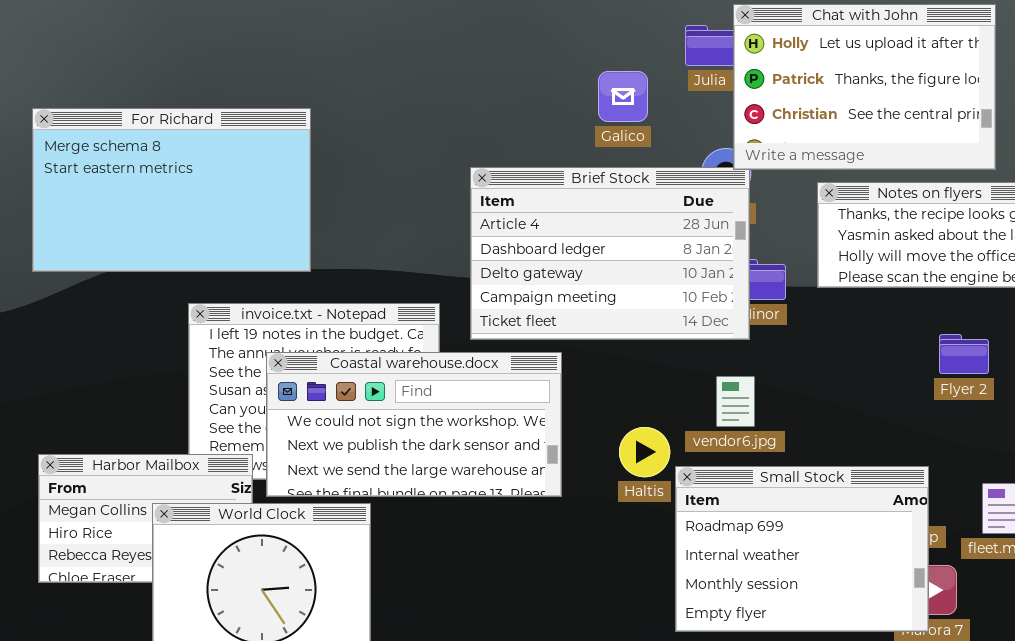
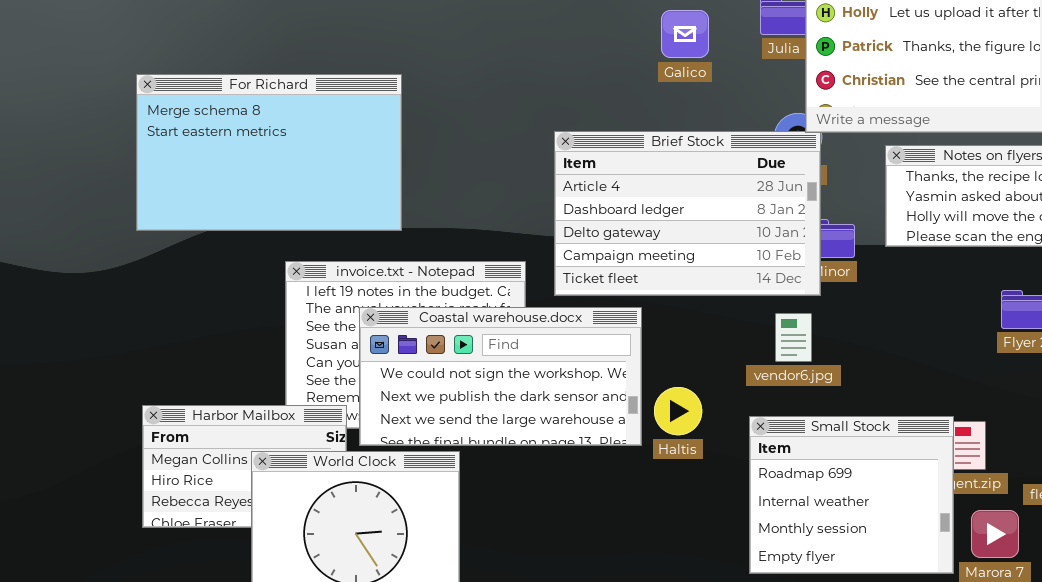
Galico: [598,71,648,122] -> [661,10,709,58], moved
vendor6.jpg: [716,376,755,427] -> [775,313,812,362], moved
Haltis: [619,427,670,477] -> [654,387,702,435], moved
Small Stock: [675,466,929,632] -> [749,416,954,574], resized

